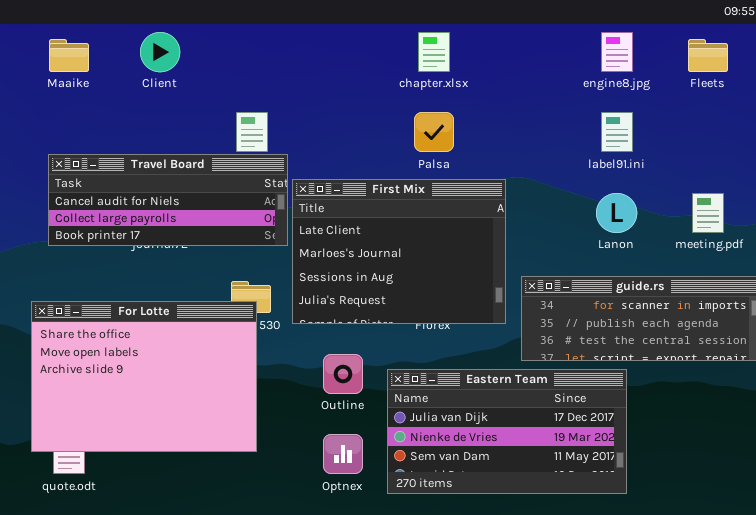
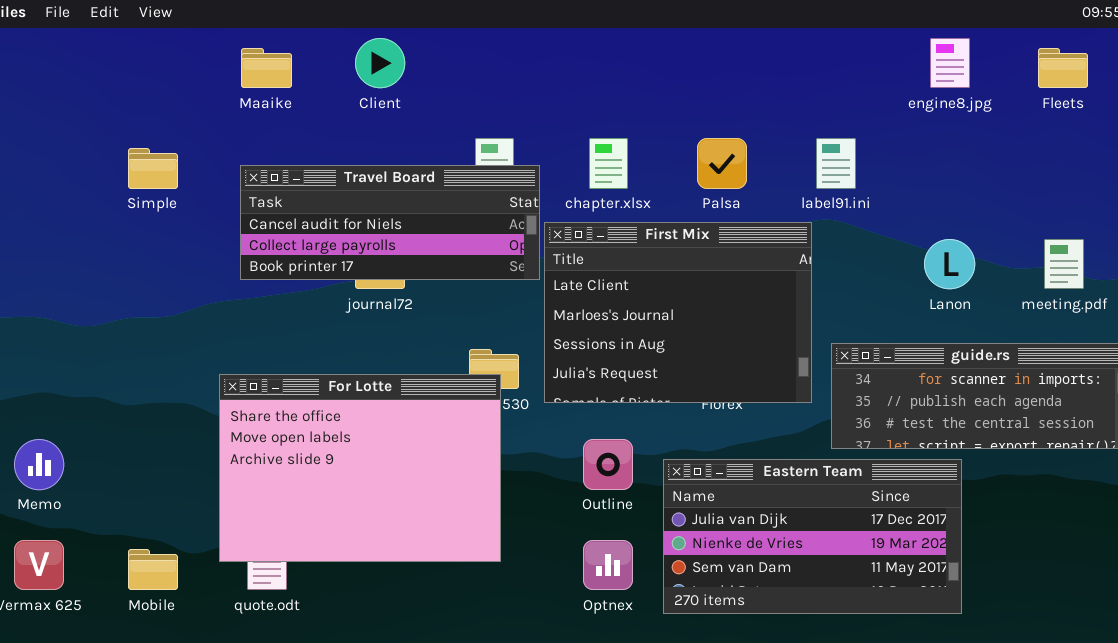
chapter.xlsx: [418,32,450,72] -> [589,138,628,189], moved
label91.ini: [601,112,633,152] -> [816,138,856,189], moved
Travel Board: [48,154,288,246] -> [240,165,540,280], moved

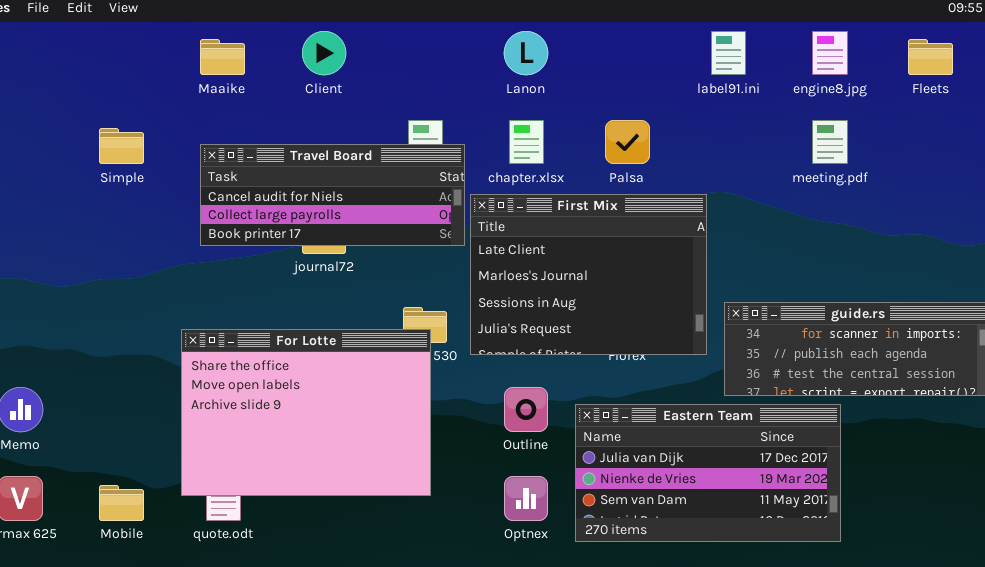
label91.ini: [816,138,856,189] -> [711,31,746,75], moved
Lanon: [924,239,975,289] -> [504,31,548,75], moved
meeting.pdf: [1044,239,1084,289] -> [812,120,848,164], moved

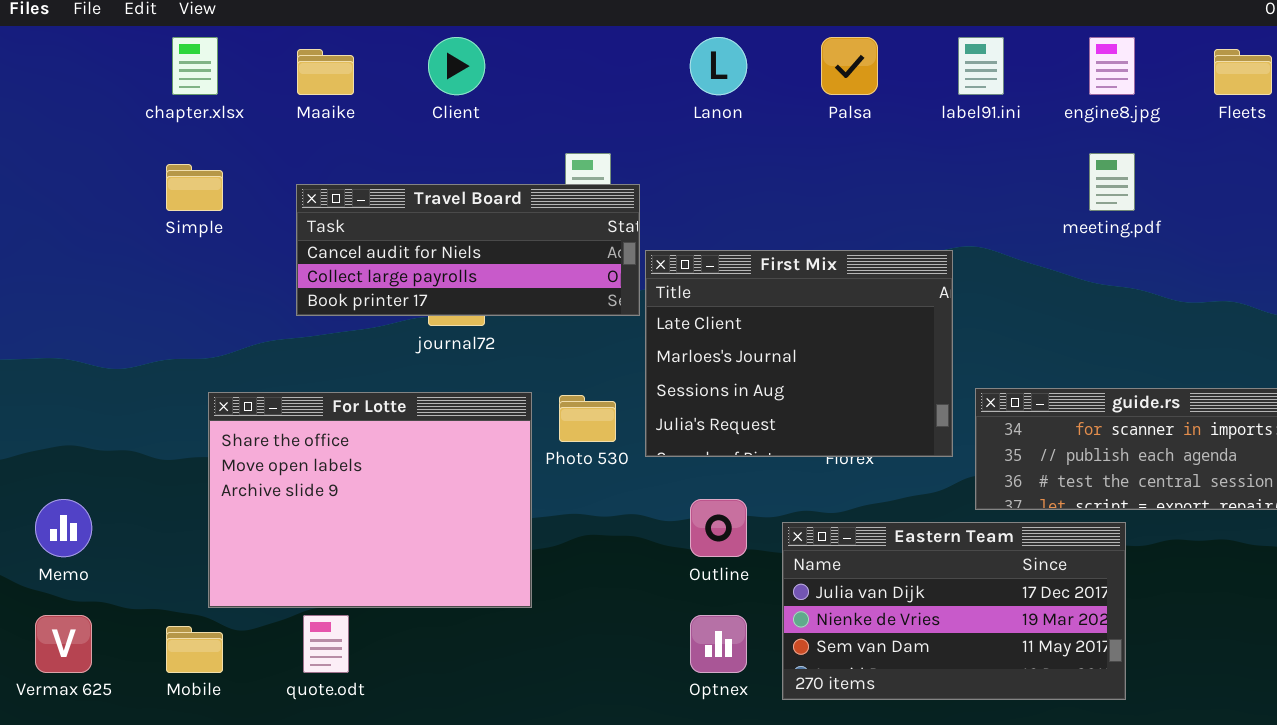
chapter.xlsx: [509,120,544,164] -> [172,37,218,95], moved
Palsa: [605,120,650,164] -> [821,37,878,95], moved
For Lotte: [181,329,431,496] -> [208,392,532,608], moved

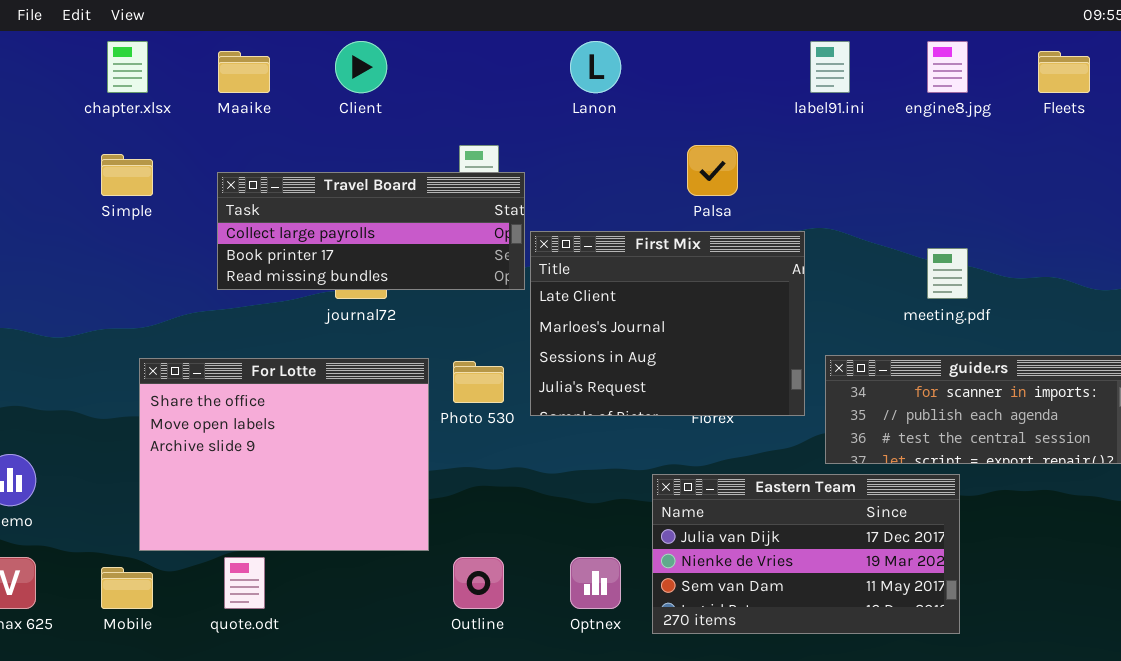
Palsa: [821,37,878,95] -> [687,145,738,196], moved
meeting.pdf: [1089,153,1135,211] -> [927,248,968,299], moved
Travel Board: [296,184,640,316] -> [217,172,525,290], scrolled down 1 row
Outline: [690,499,747,557] -> [453,557,504,609], moved

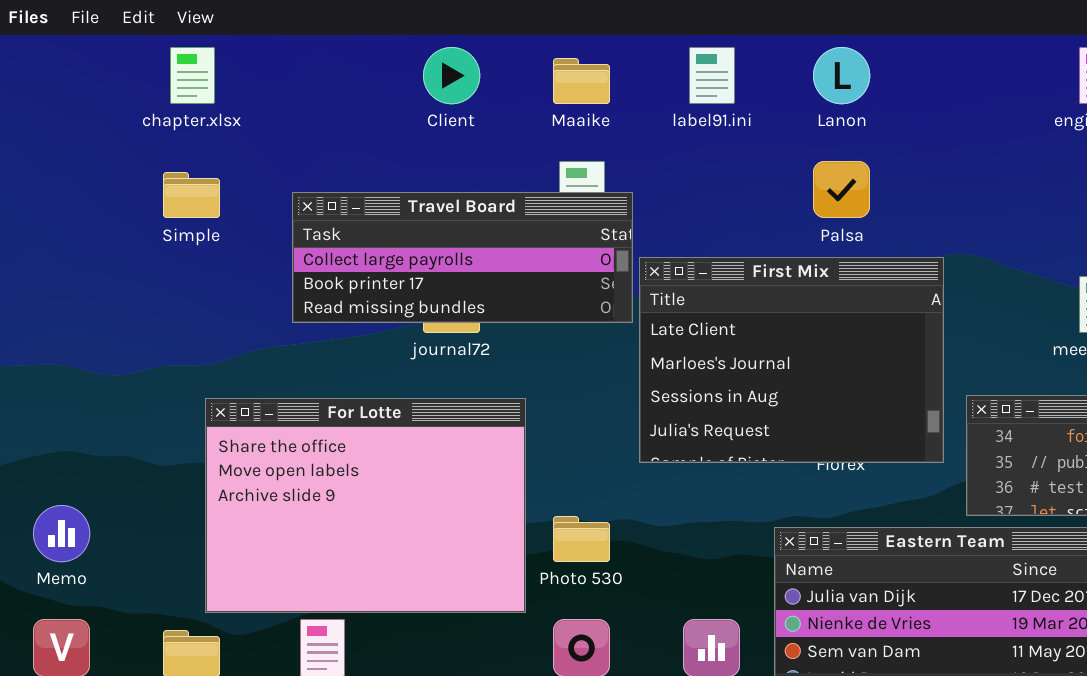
Lanon: [570,41,621,93] -> [813,47,870,104], moved
label91.ini: [810,41,850,93] -> [689,47,735,104], moved
Maaike: [218,51,270,93] -> [553,58,610,104], moved
Photo 530: [453,361,504,403] -> [553,516,610,562], moved

